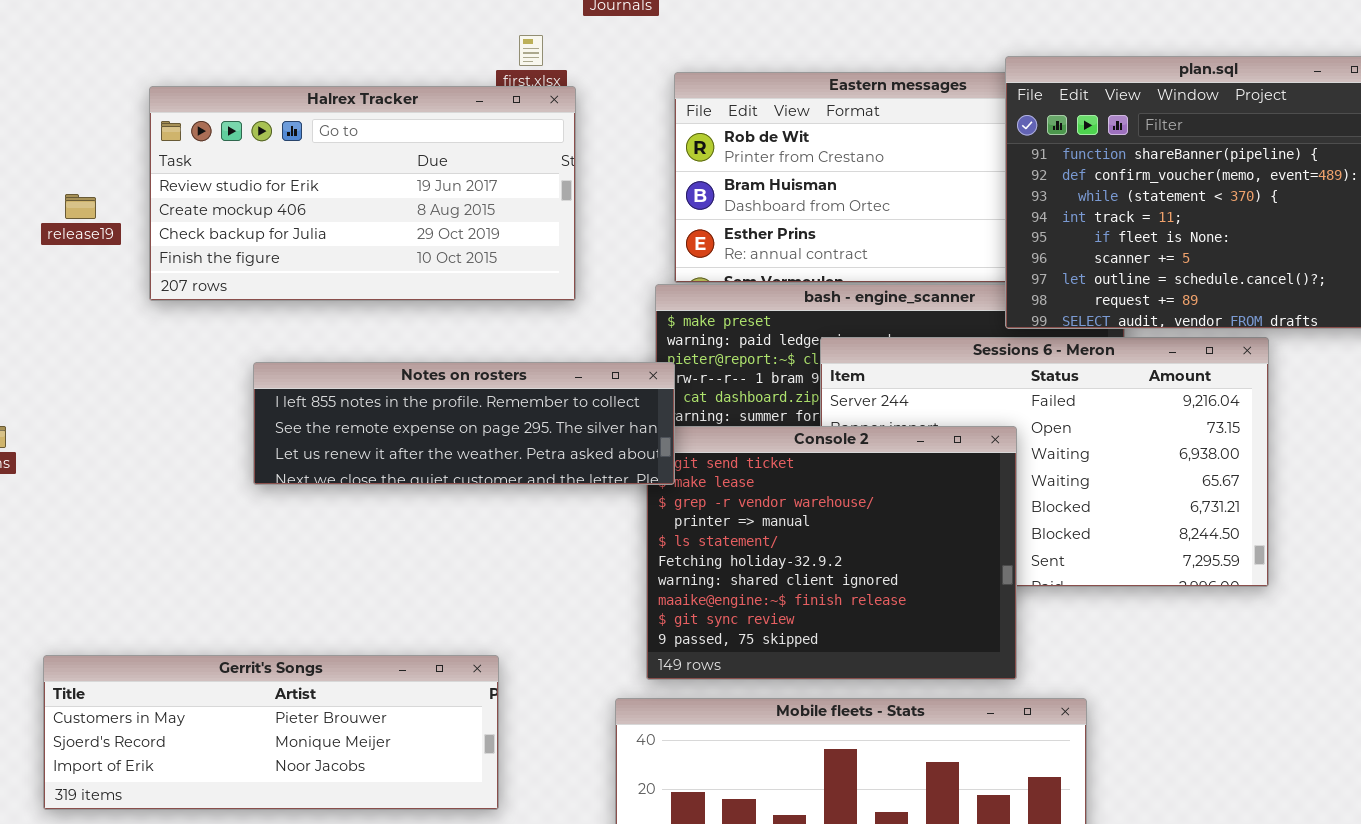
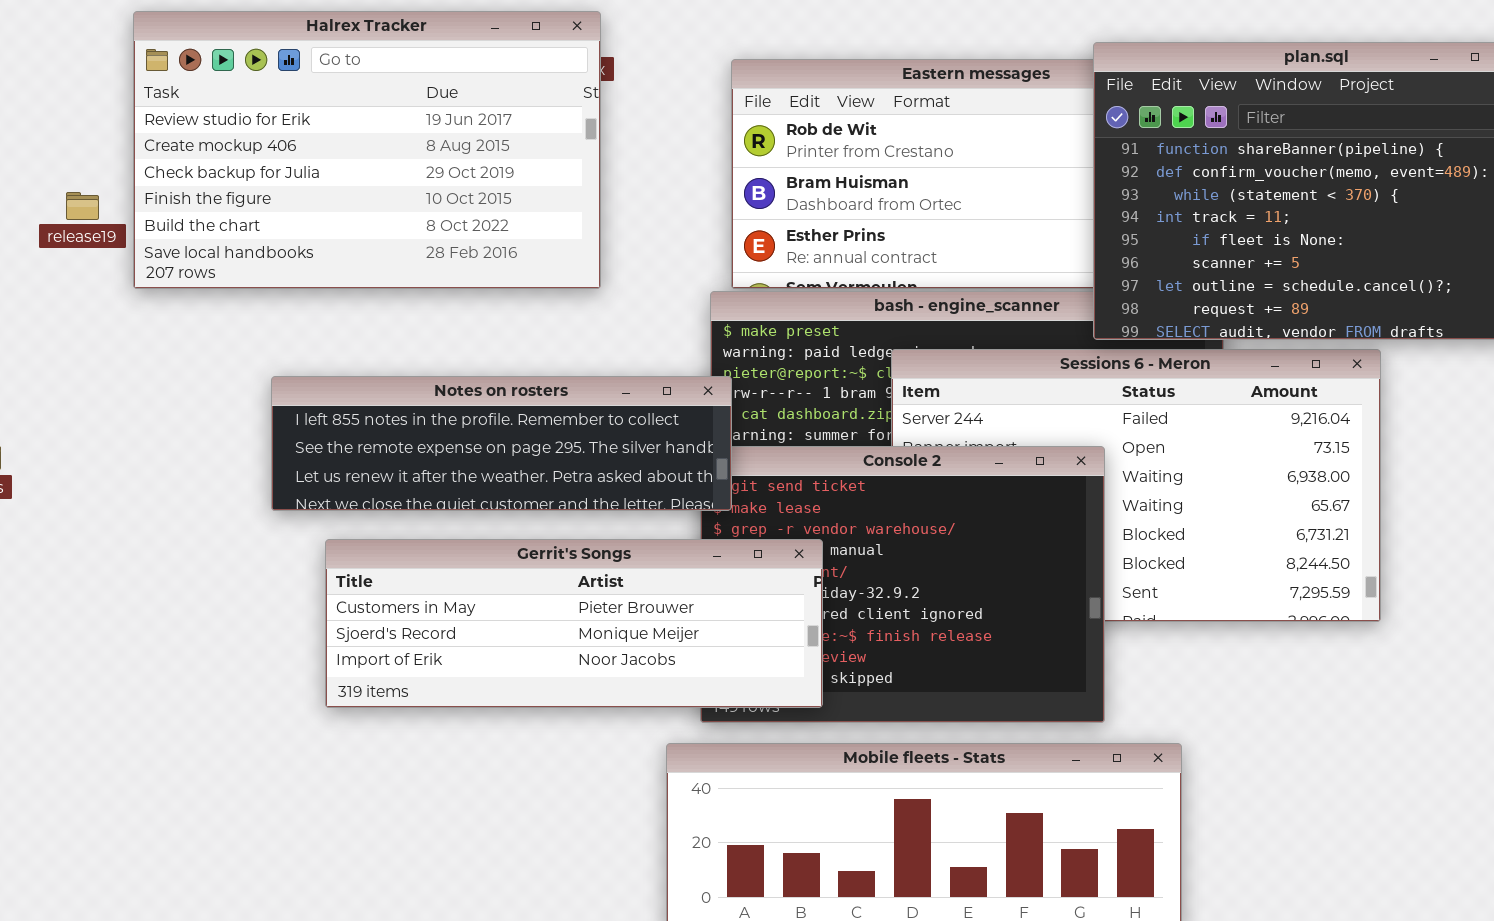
Halrex Tracker: [149,86,576,301] -> [133,11,601,289], moved, resized
Gerrit's Songs: [43,655,499,810] -> [325,539,823,708], moved

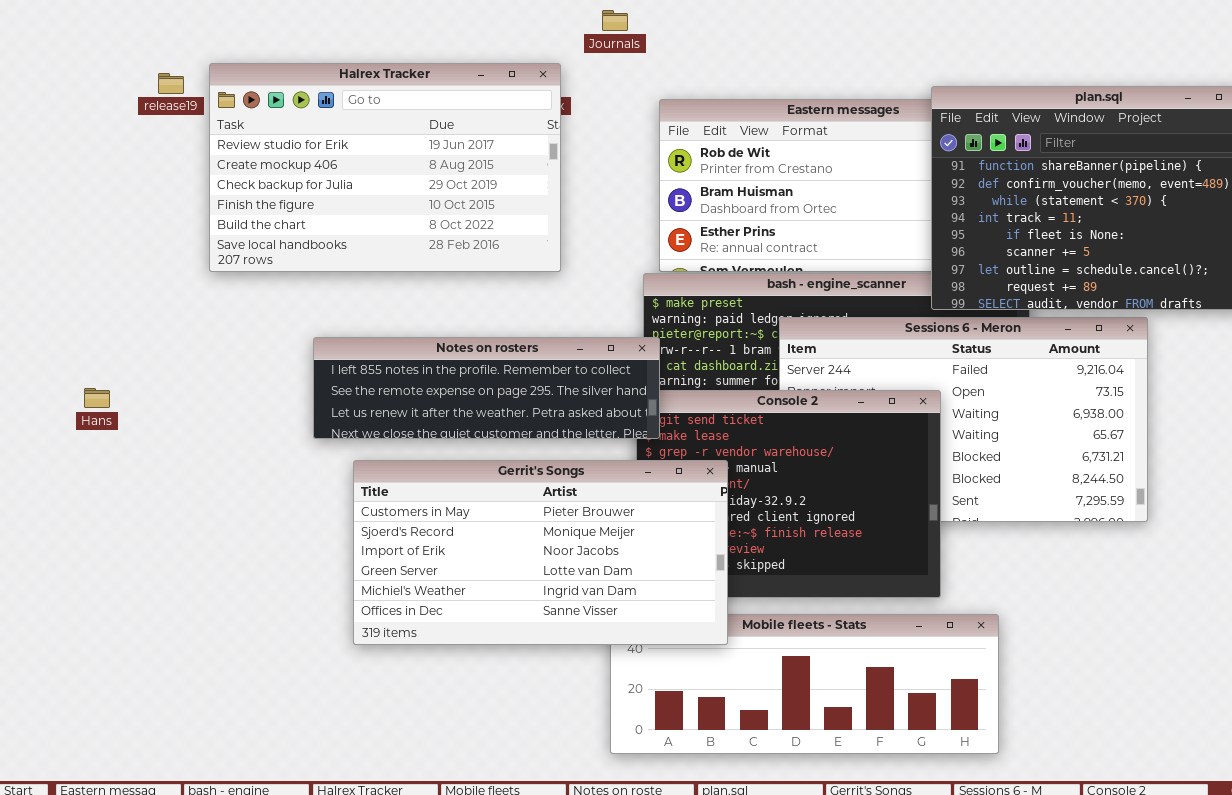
release19: [66,192,99,220] -> [158,73,184,94], moved
Gerrit's Songs: [325,539,823,708] -> [353,460,728,645], resized

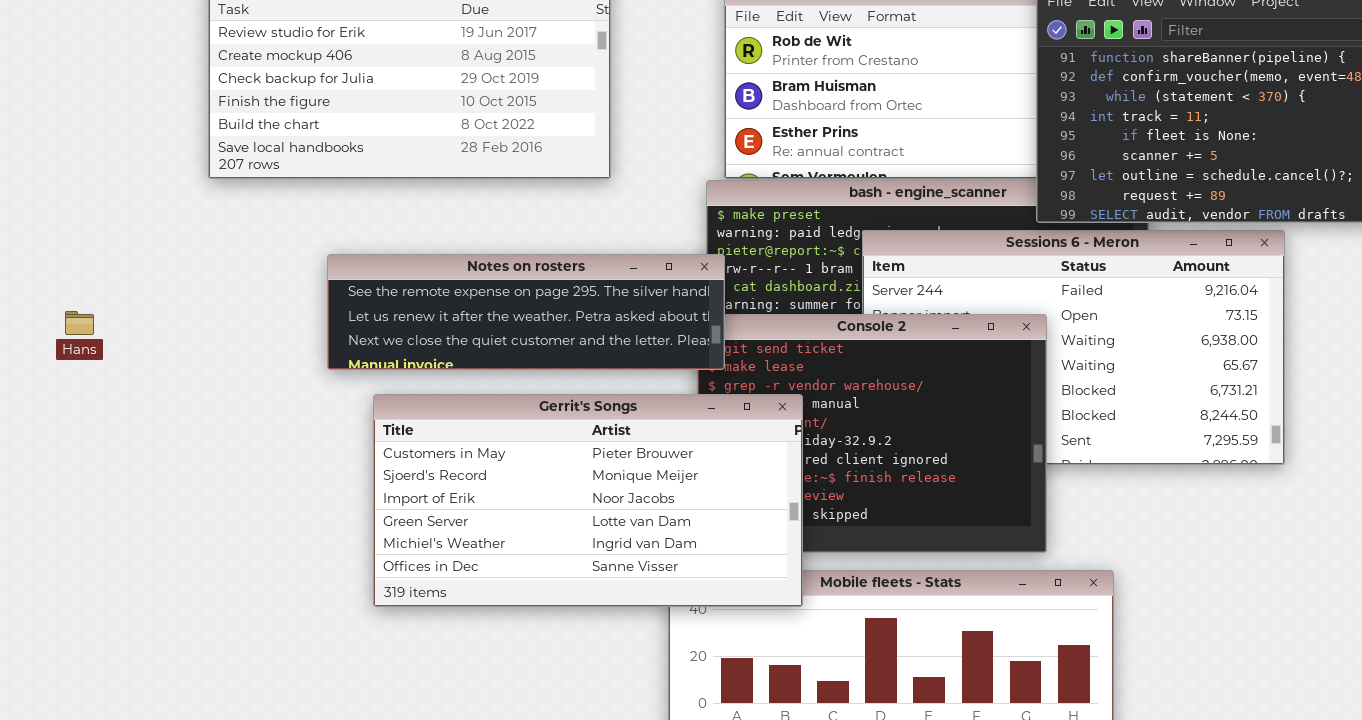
Notes on rosters: [313,337,660,439] -> [327,254,725,370], scrolled down 1 row

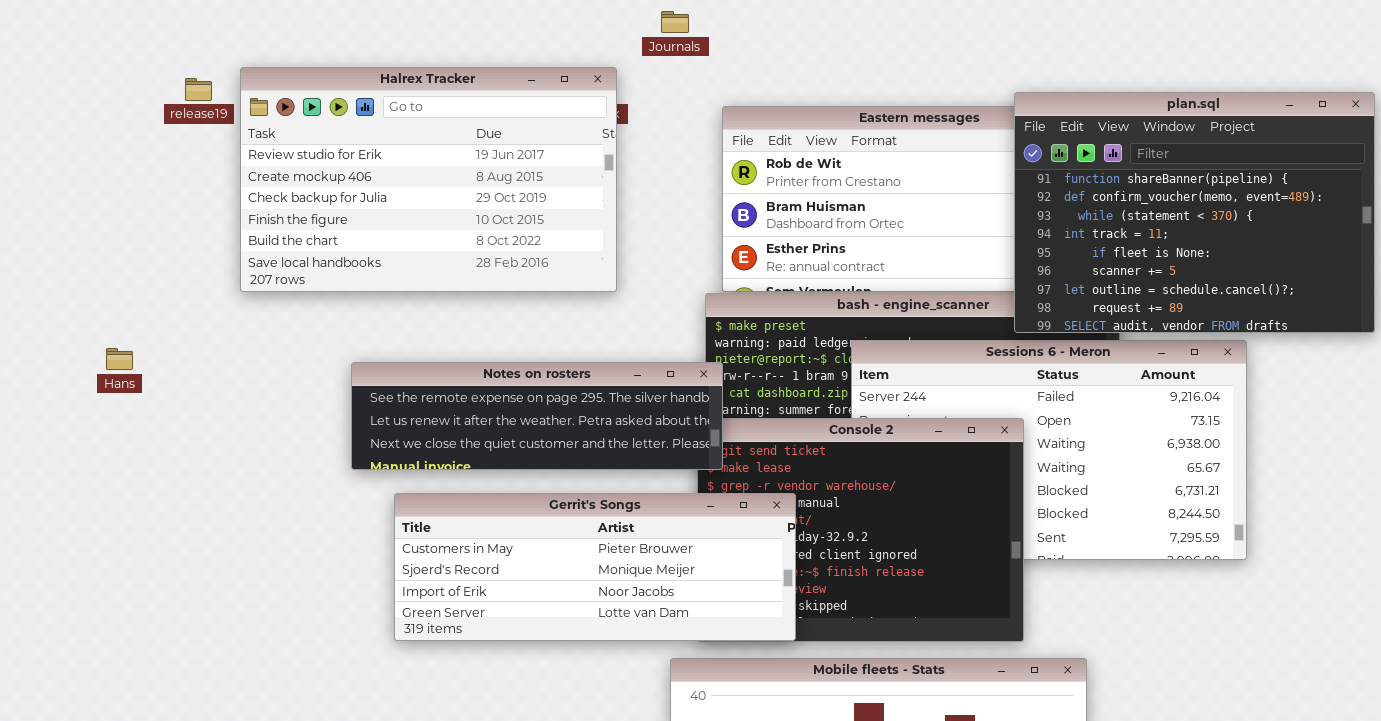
Hans: [65,311,94,335] -> [106,348,133,370], moved
Gerrit's Songs: [373,394,803,607] -> [394,493,796,641], resized

